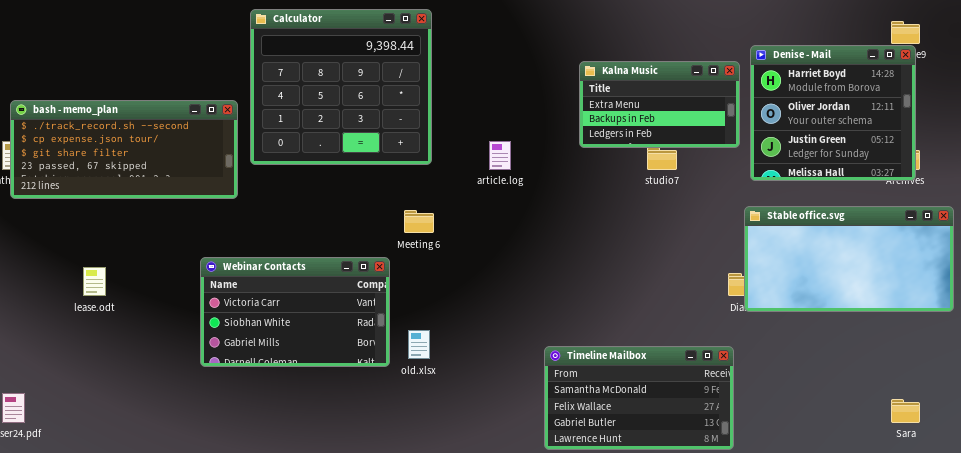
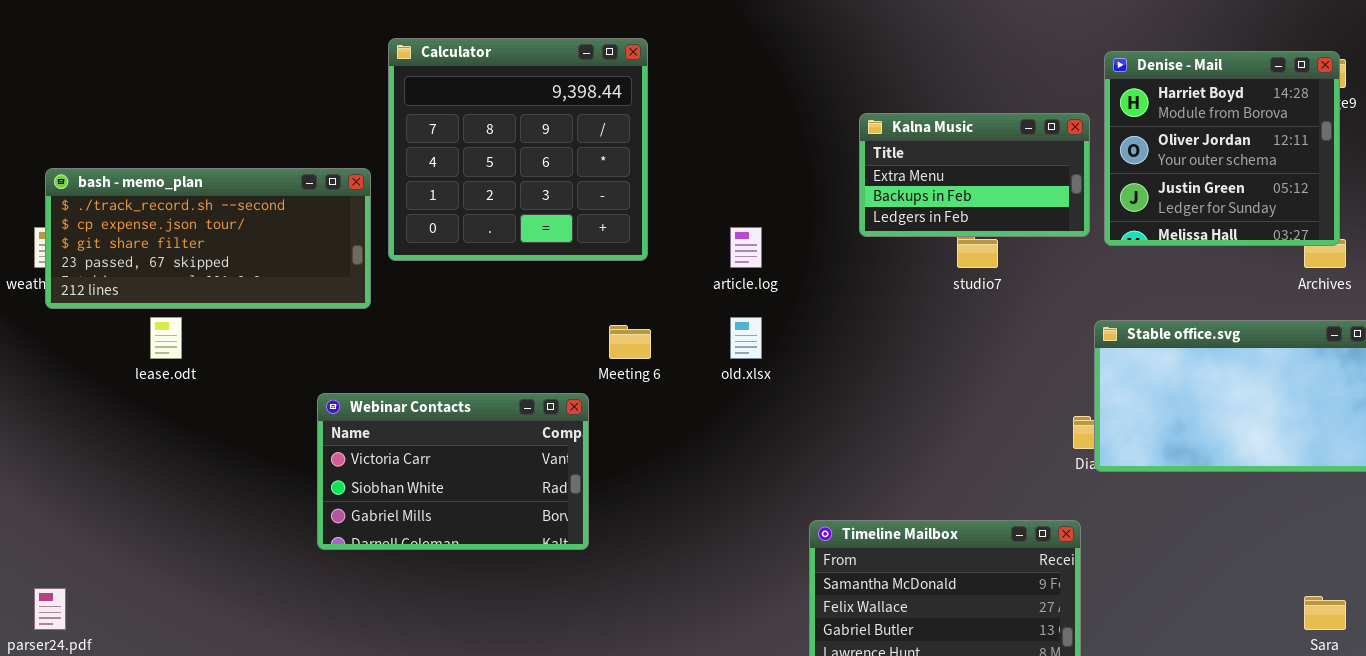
Denise - Mail: [750,45,916,181] -> [1104,51,1340,246], moved
lease.odt: [83,267,106,296] -> [150,317,182,359], moved
old.xlsx: [408,330,430,359] -> [730,317,762,359], moved

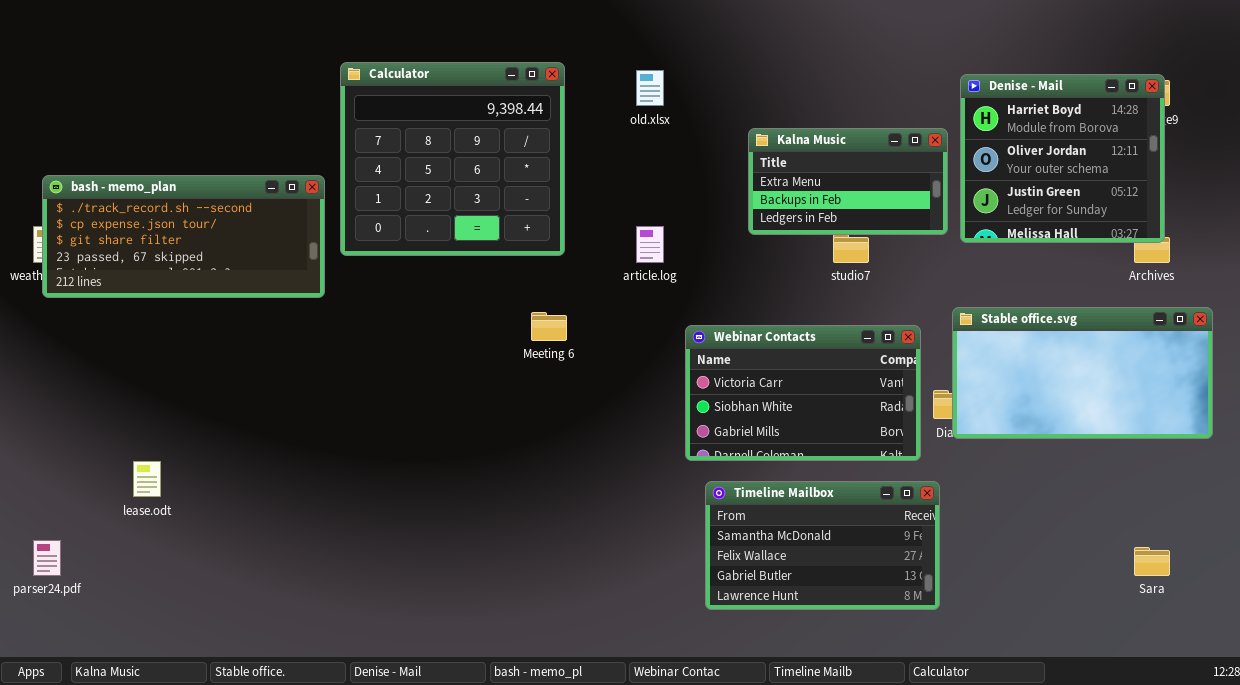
lease.odt: [150,317,182,359] -> [133,461,161,497], moved
old.xlsx: [730,317,762,359] -> [636,70,664,106], moved
Webinar Contacts: [317,393,589,550] -> [685,325,921,461], moved

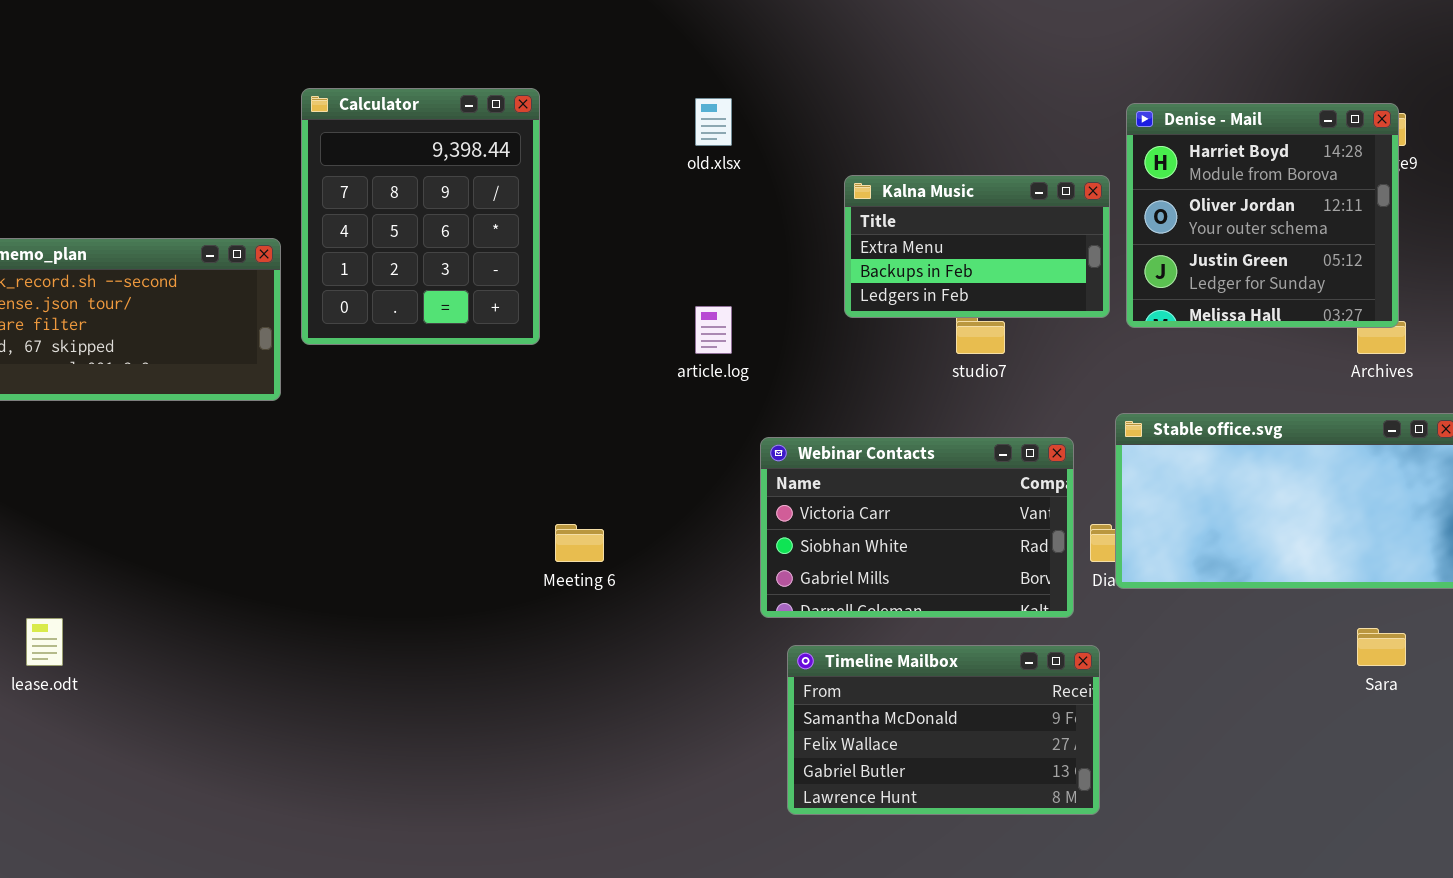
Calculator: [340,62,565,256] -> [301,88,540,345], resized
Meeting 6: [531,312,567,341] -> [555,524,604,562], moved
Sara: [1134,547,1170,576] -> [1357,628,1406,666], moved

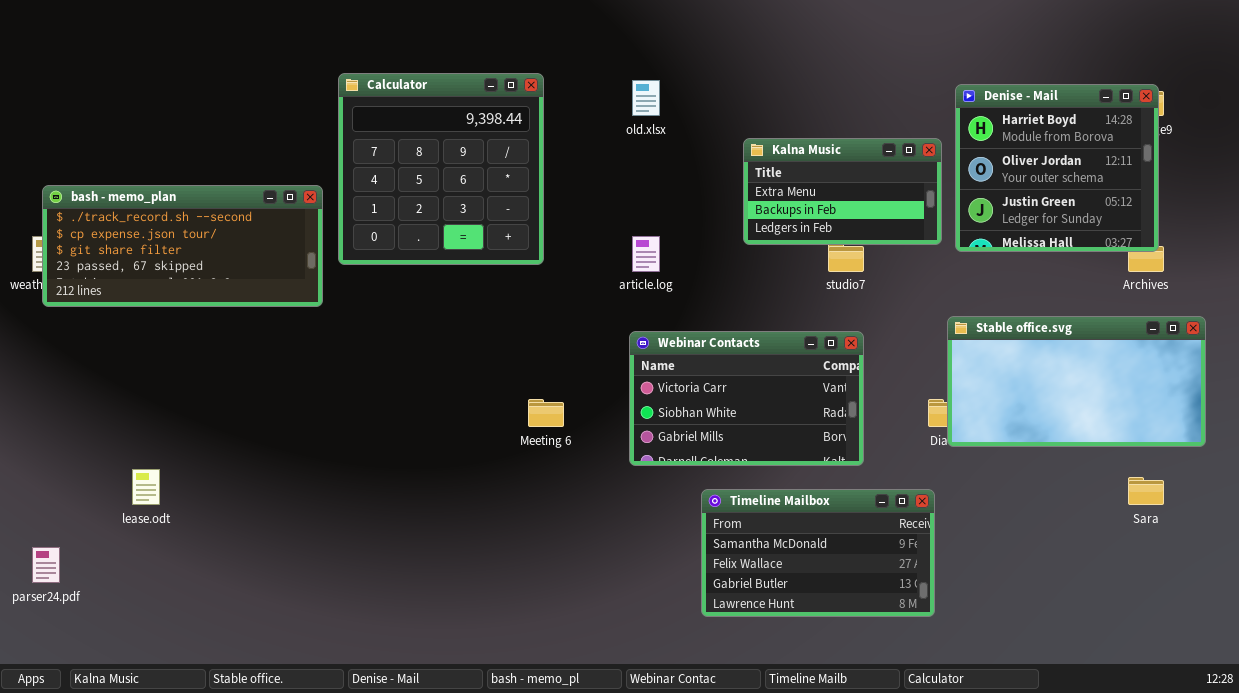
Calculator: [301,88,540,345] -> [338,73,544,265], resized
Webinar Contacts: [760,437,1074,618] -> [629,331,864,466], moved

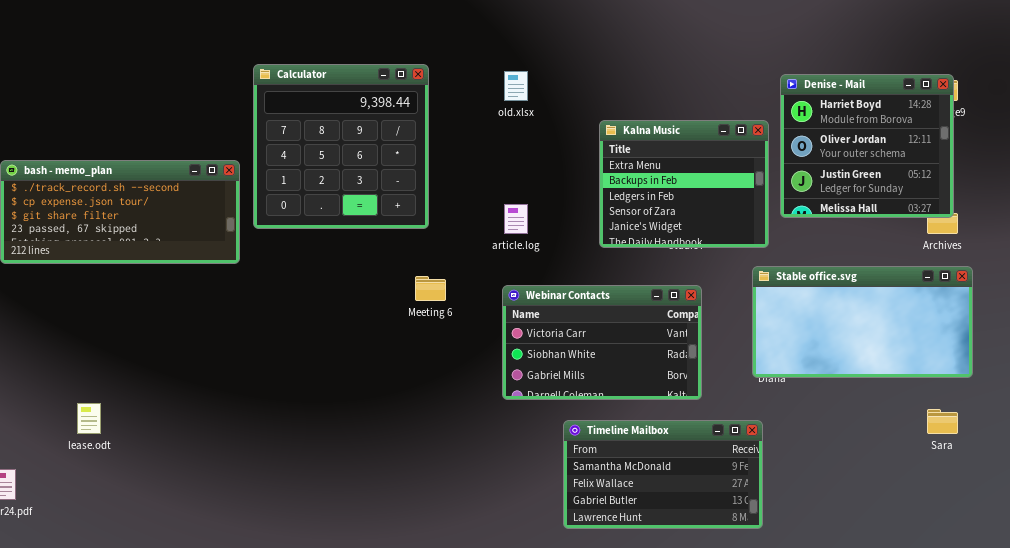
Kalna Music: [743,138,942,245] -> [599,120,769,248], resized
Stable office.svg: [947,316,1206,447] -> [752,266,973,378], moved
Meeting 6: [528,399,564,427] -> [415,276,446,301], moved

